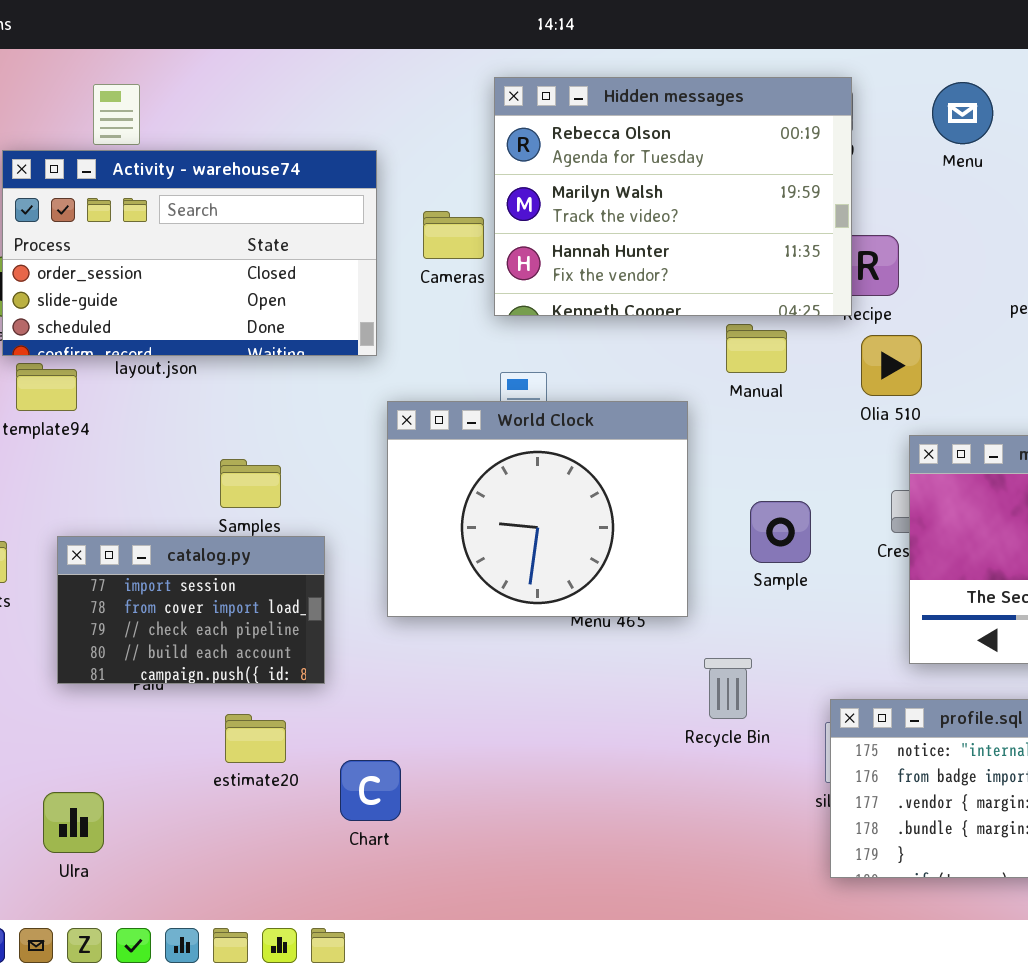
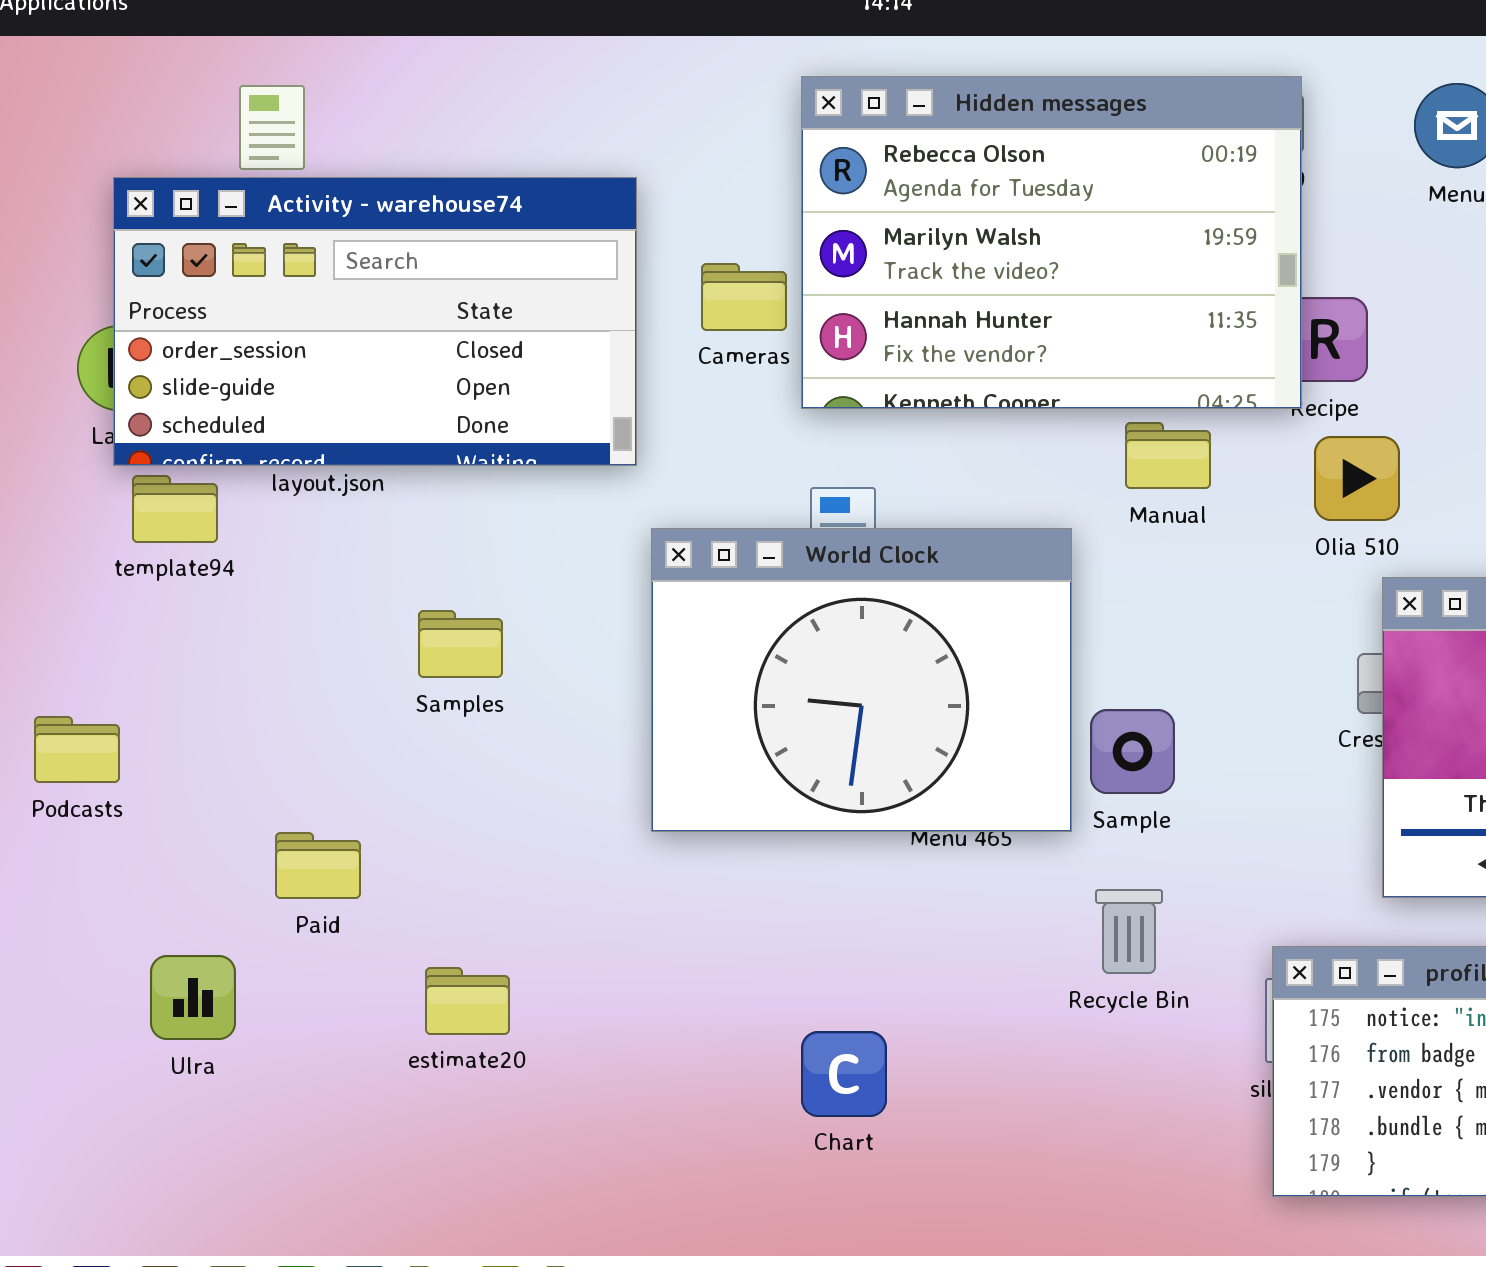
Sample: [750,501,811,563] -> [1090,709,1175,794], moved
catalog.py: [57,536,325,684] -> none, closed
Chart: [340,760,401,821] -> [801,1031,887,1117], moved
Ulra: [43,792,104,853] -> [150,955,236,1040], moved

